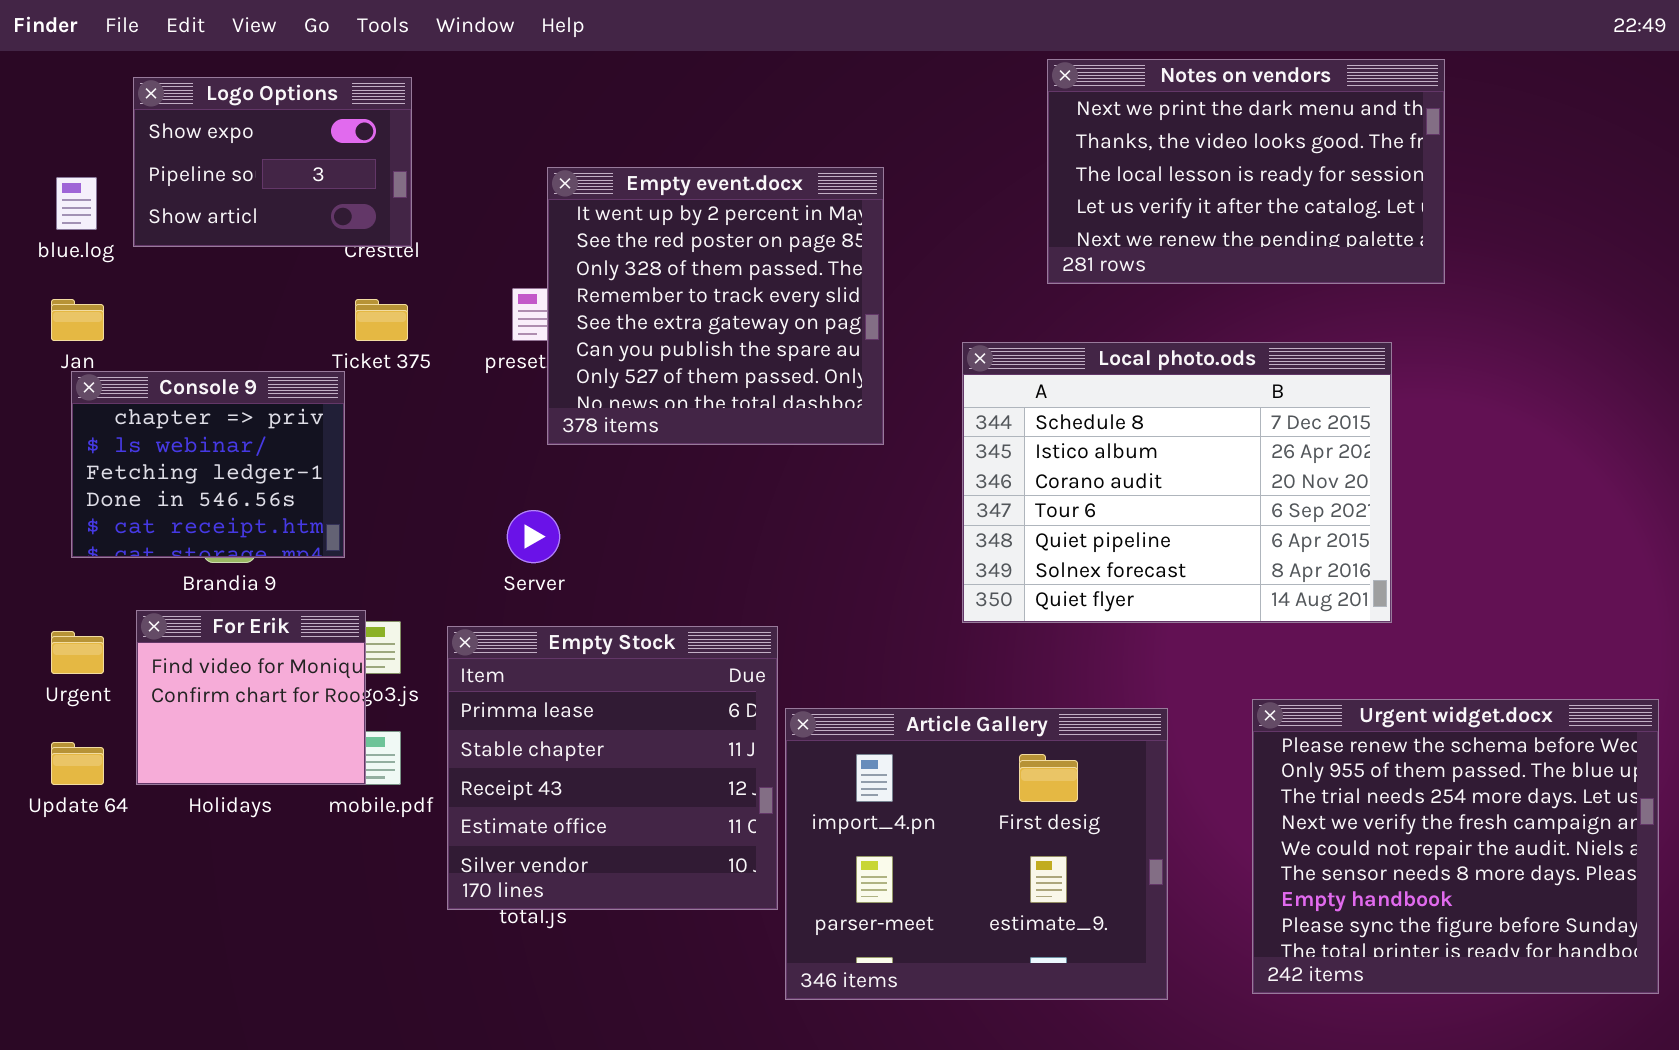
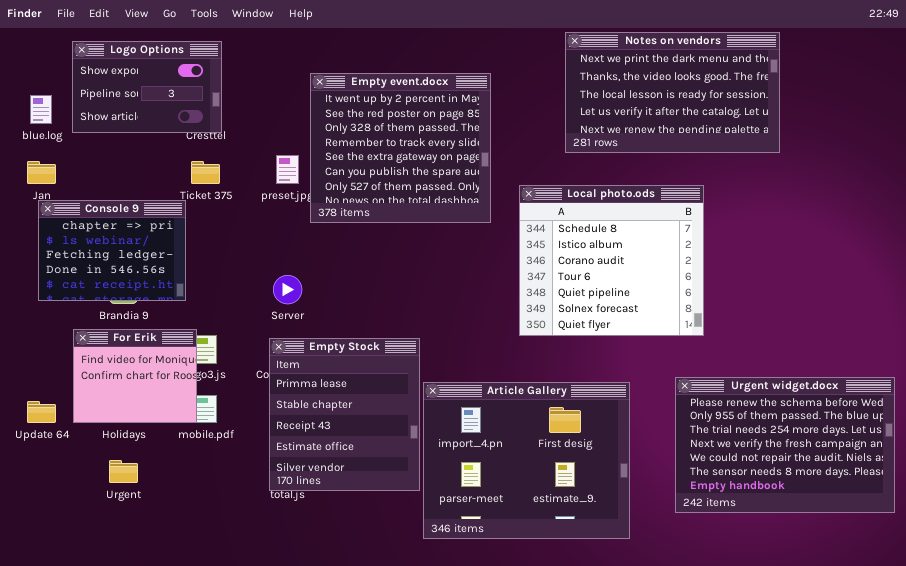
Empty event.docx: [547,167,884,445] -> [310,73,491,223], moved
Local photo.ods: [962,342,1392,623] -> [519,185,704,336], resized
Empty Stock: [447,626,778,910] -> [269,338,420,491], resized
Urgent: [51,631,104,674] -> [109,460,138,483], moved
Urgent widget.docx: [1252,699,1659,994] -> [675,377,895,513], resized

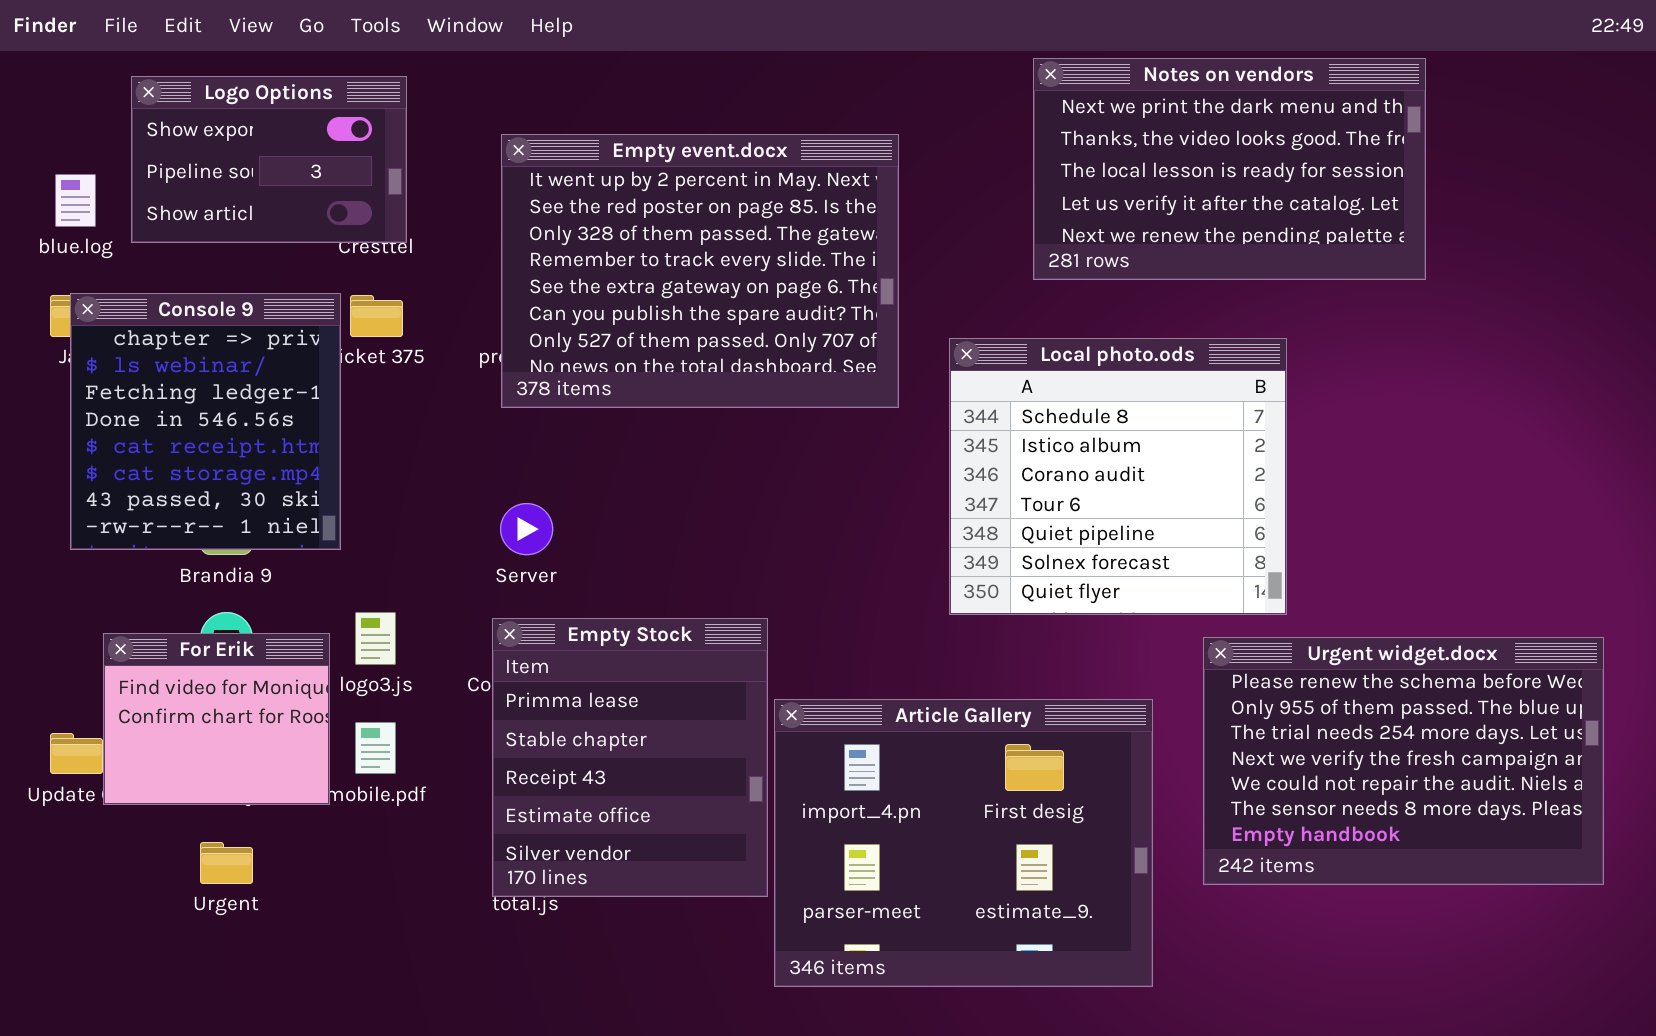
Empty event.docx: [310,73,491,223] -> [501,134,899,408], resized
Console 9: [38,200,186,301] -> [70,293,341,550], resized
For Erik: [73,329,197,423] -> [103,633,330,805], moved
Urgent widget.docx: [675,377,895,513] -> [1203,637,1604,885], moved

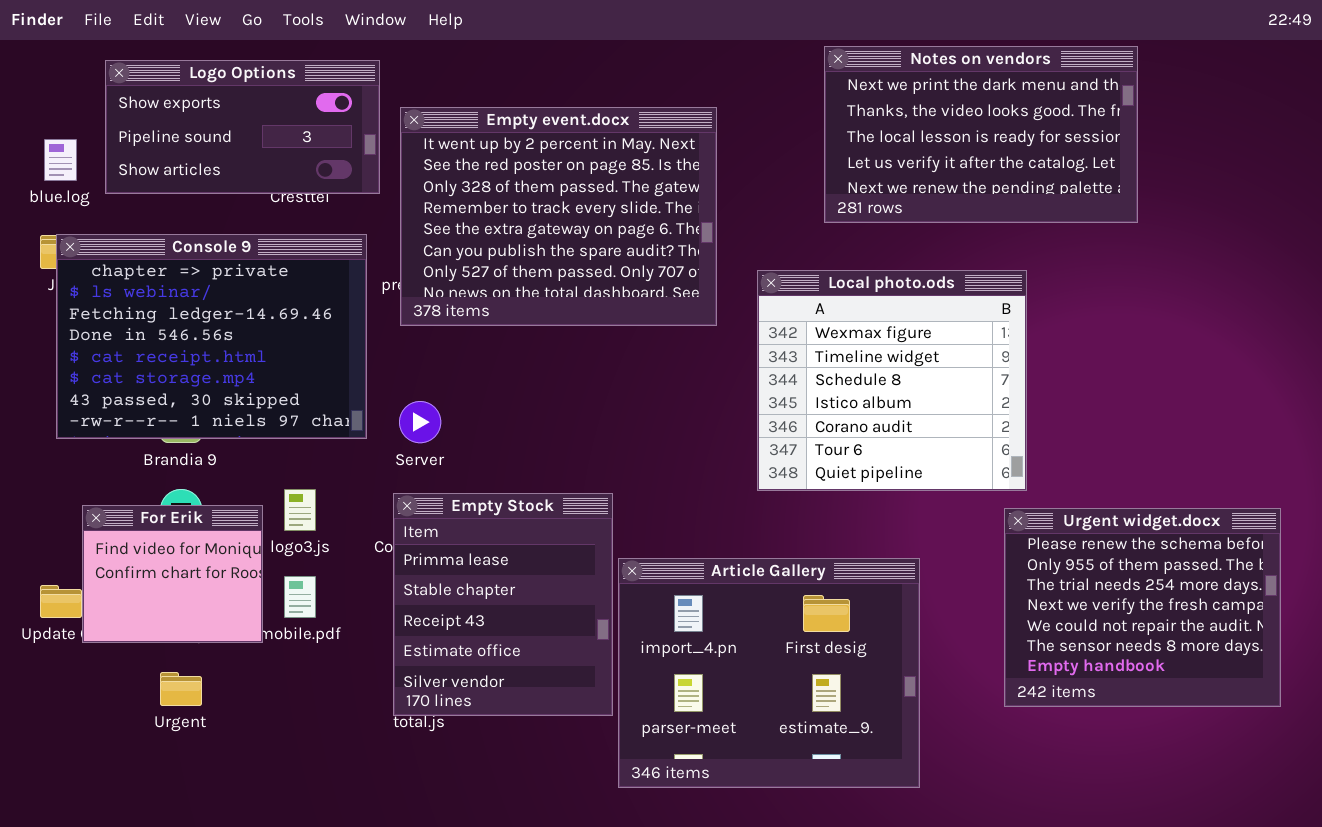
Logo Options: [131,76,407,243] -> [105,60,380,194], resized
Console 9: [70,293,341,550] -> [56,234,367,439], resized
Local photo.ods: [949,338,1287,615] -> [757,270,1027,491], scrolled up 2 rows
Urgent widget.docx: [1203,637,1604,885] -> [1004,508,1281,707], resized

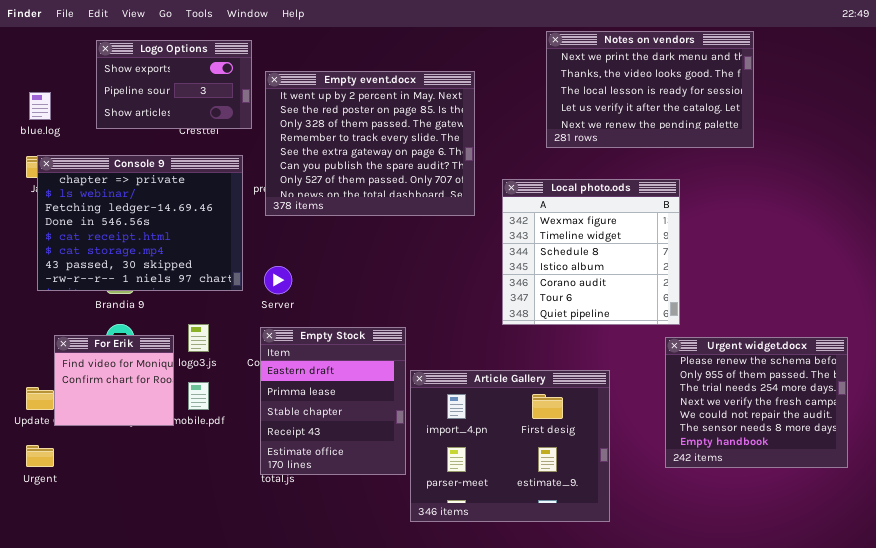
Logo Options: [105,60,380,194] -> [96,40,252,129], resized
Empty Stock: [393,493,613,716] -> [260,327,406,475], scrolled up 1 row
Urgent: [160,672,202,706] -> [26,445,54,467], moved

